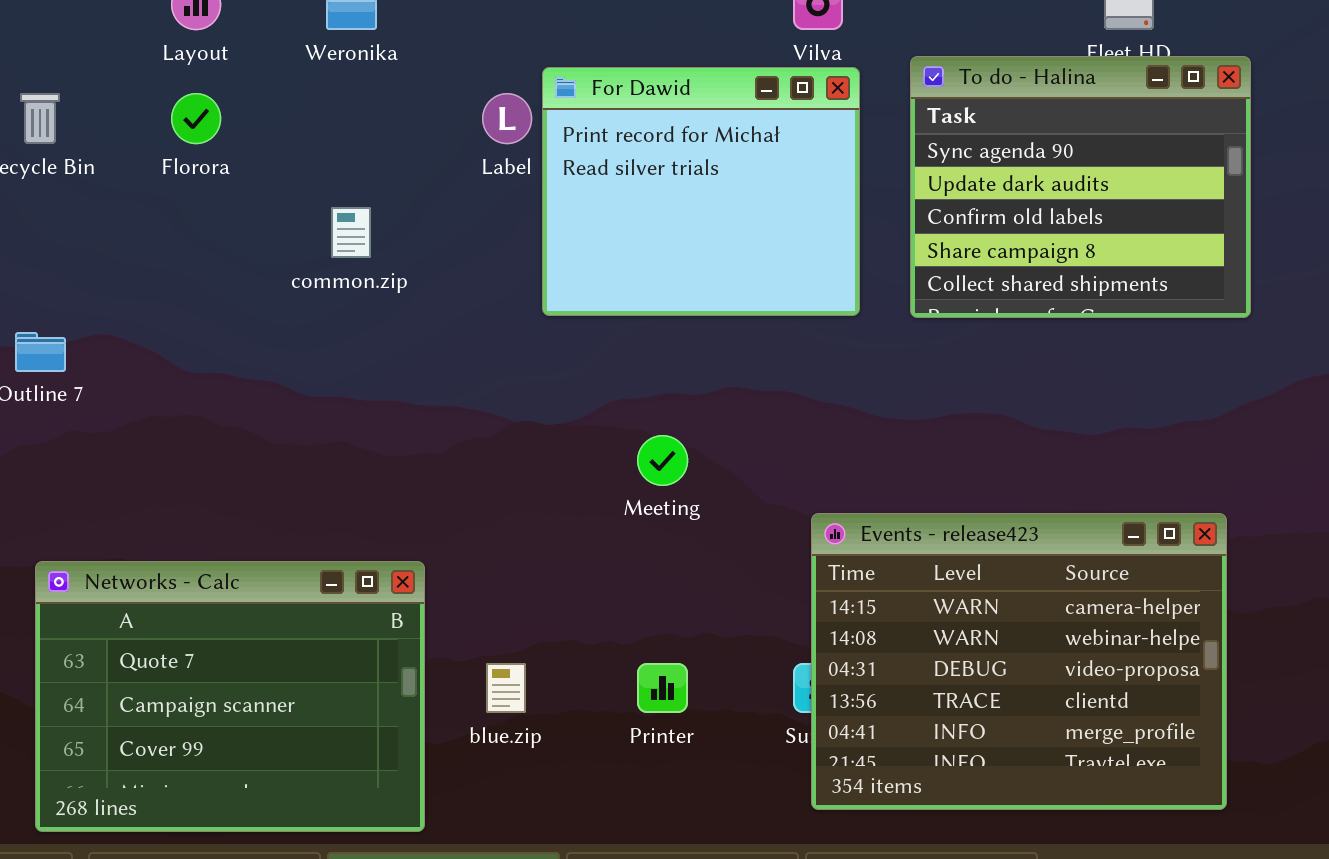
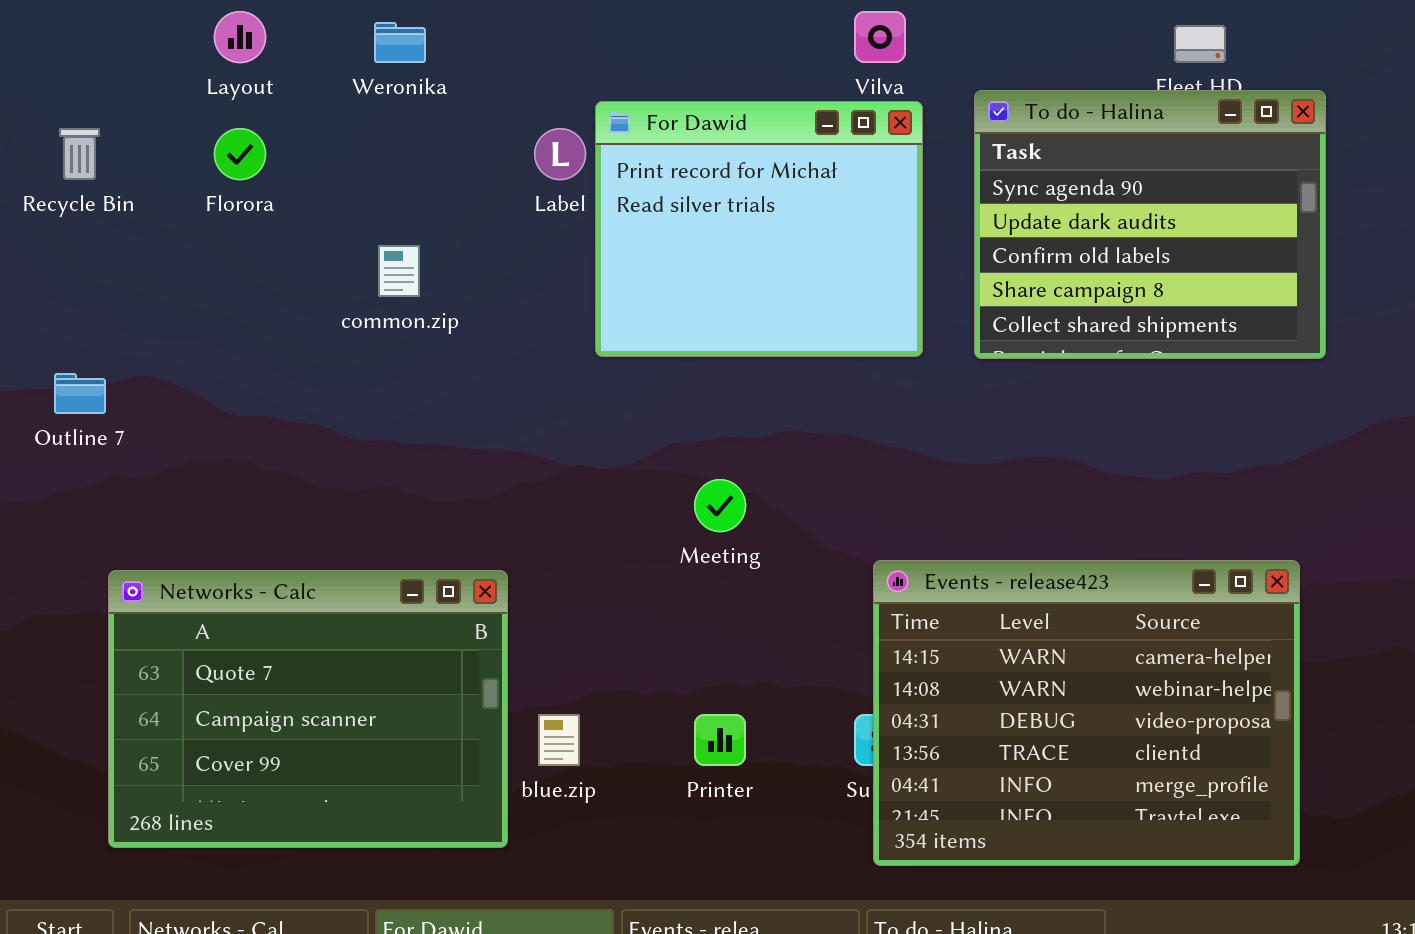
Networks - Calc: [35,561,425,832] -> [108,570,508,848], moved

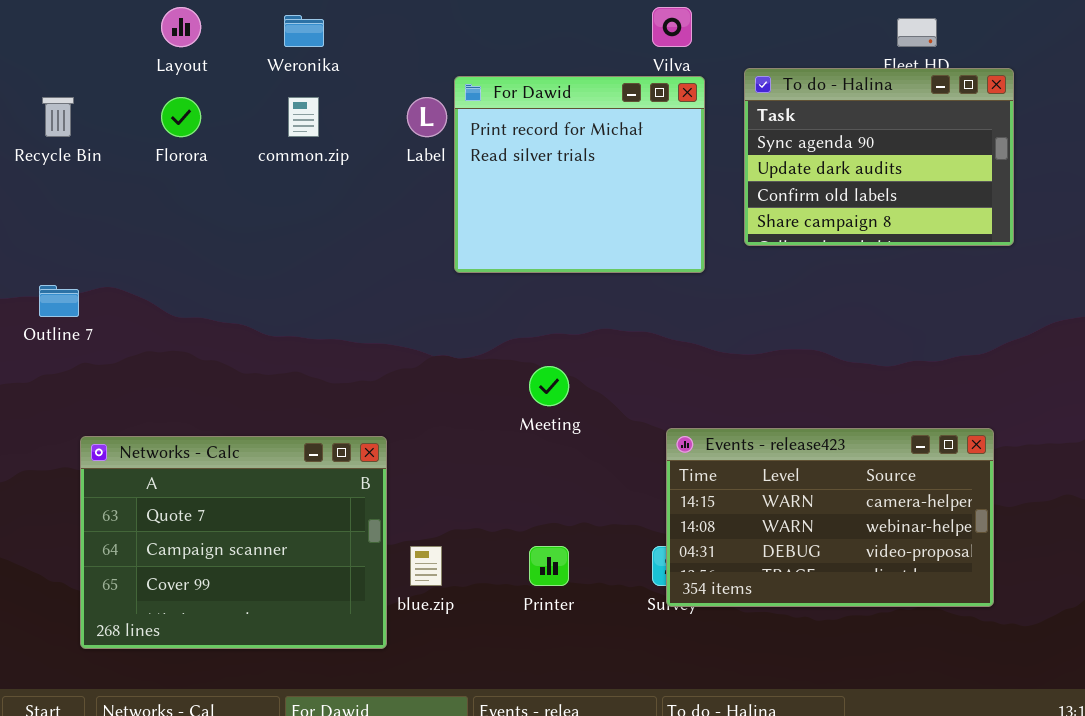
To do - Halina: [974,90,1326,359] -> [744,68,1014,246], resized
common.zip: [378,245,420,297] -> [288,97,319,137], moved
Events - release423: [873,560,1300,866] -> [666,428,994,607], resized

